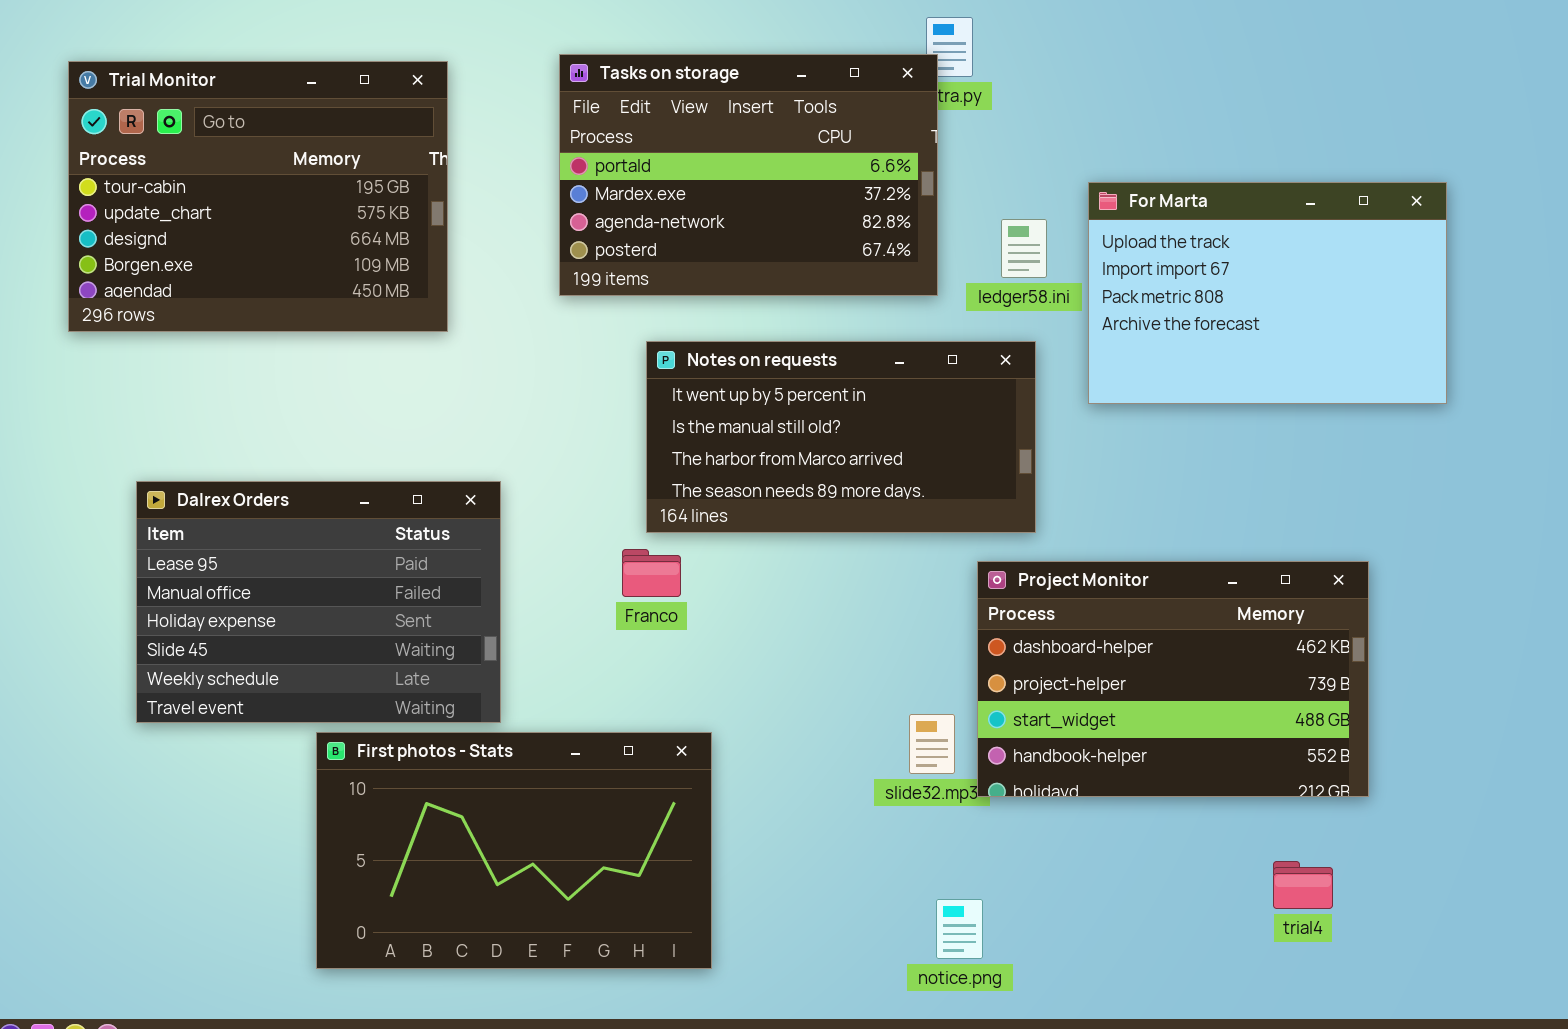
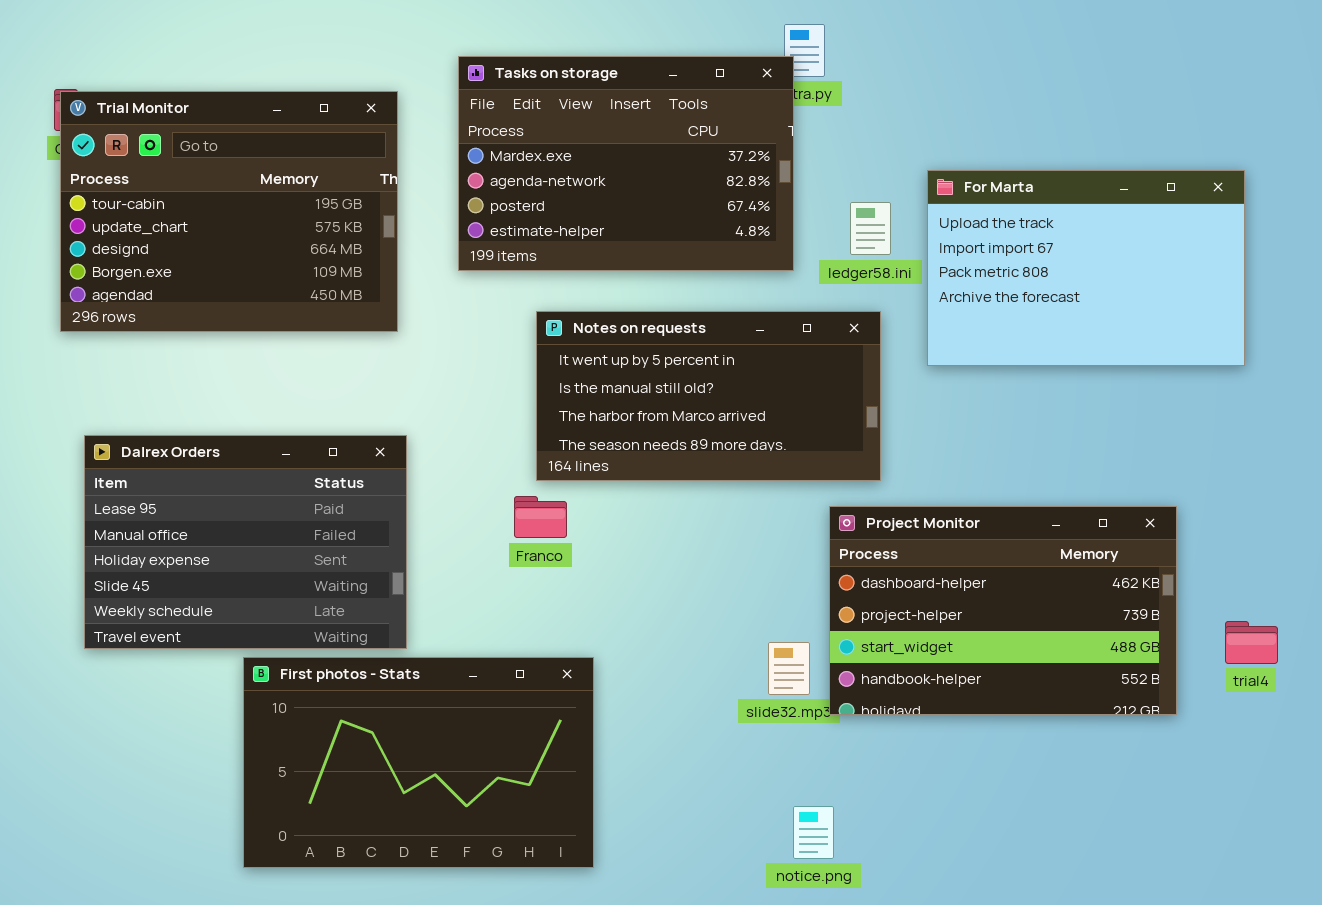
Tasks on storage: [559,54,938,296] -> [458,56,794,271], scrolled down 1 row
Trial Monitor: [68,61,448,332] -> [60,91,398,332], moved
trial4: [1273,861,1333,909] -> [1225,621,1278,664], moved

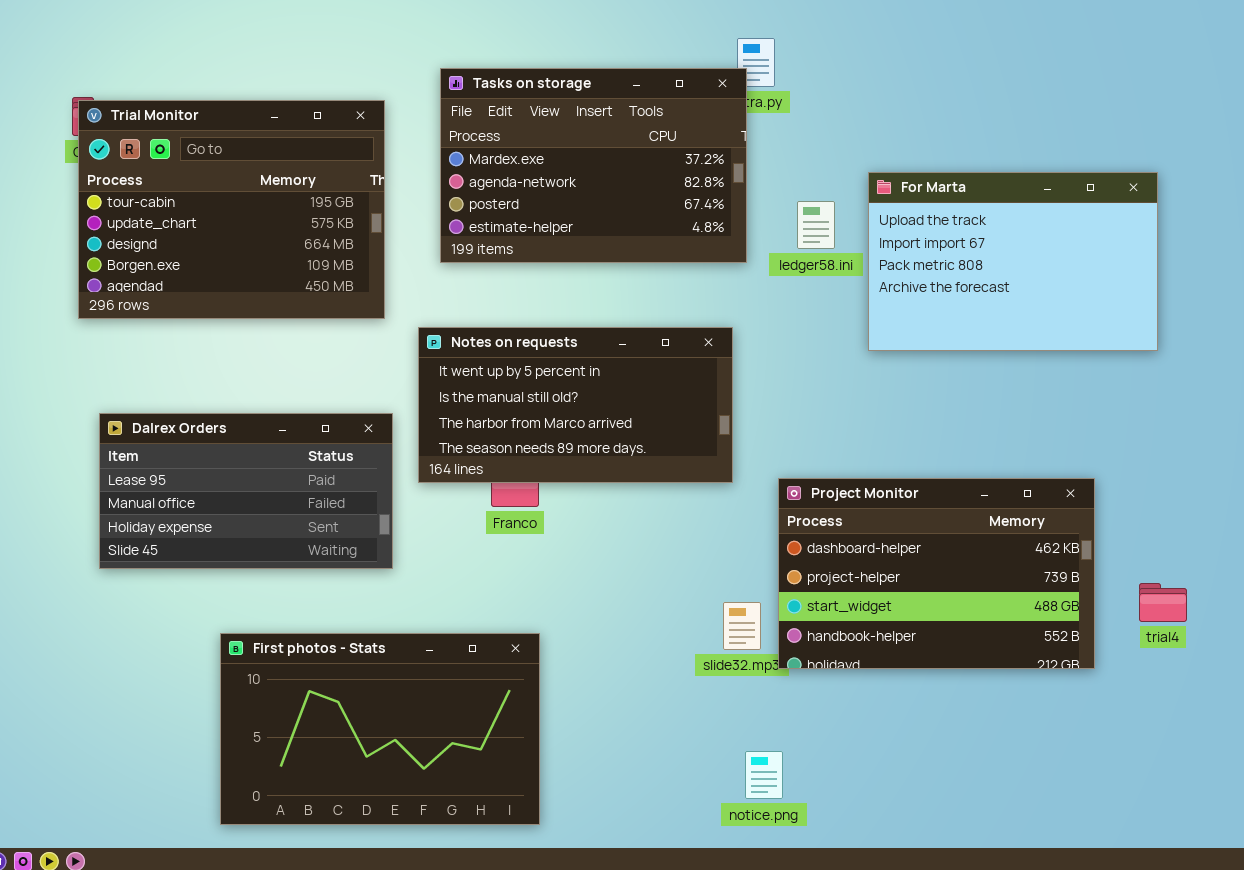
Notes on requests: [536,311,881,481] -> [418,327,733,483], moved
Dalrex Orders: [84,435,407,649] -> [99,413,393,569], resized
First photos - Stats: [243,657,594,868] -> [220,633,540,825], moved

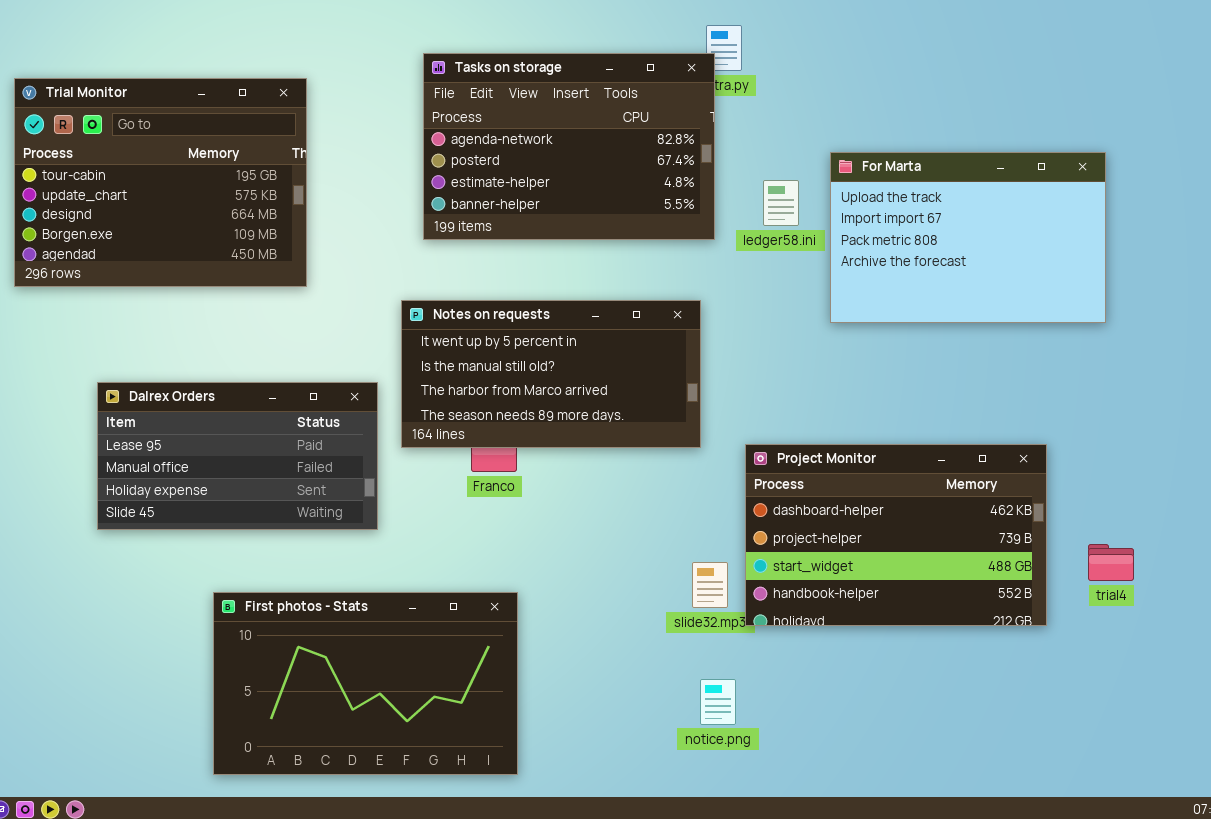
Tasks on storage: [440,68,747,263] -> [423,53,715,240], scrolled down 1 row
Trial Monitor: [78,100,385,319] -> [14,78,307,287], moved
notice.png: [745,751,783,799] -> [700,679,736,725], moved

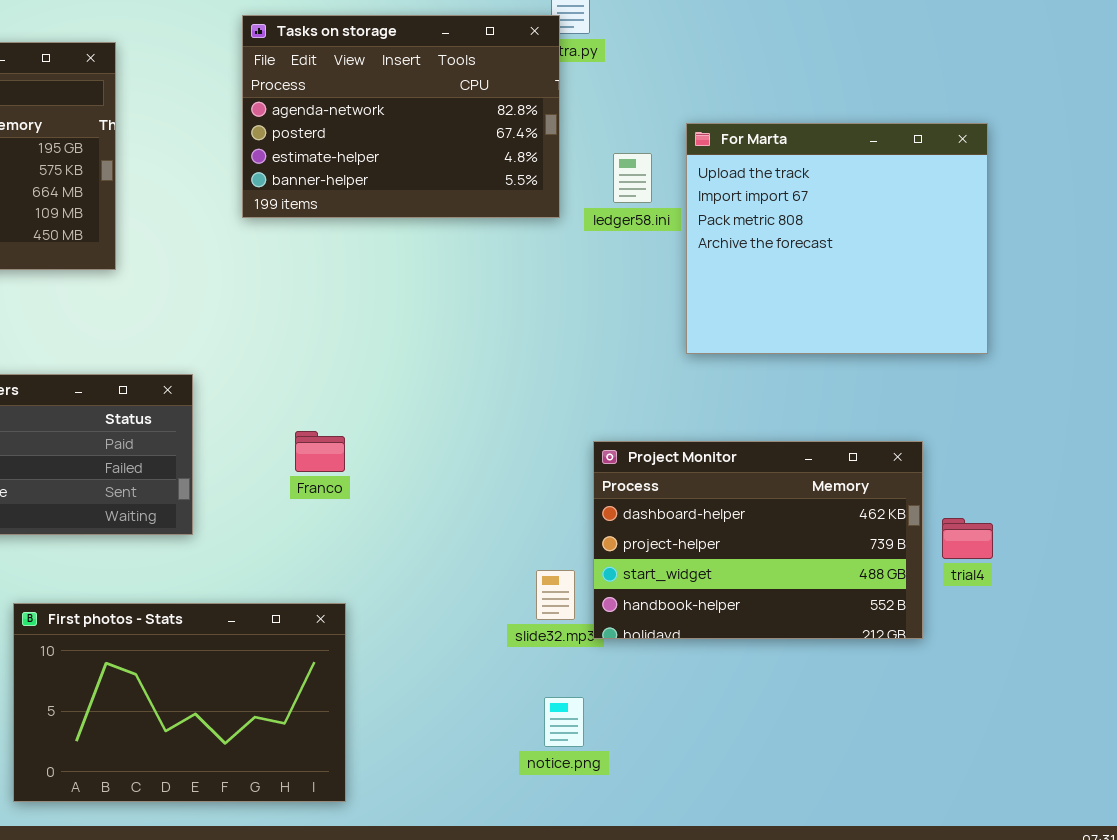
For Marta: [830,152,1106,323] -> [686,123,988,354], resized
Notes on requests: [401,300,701,448] -> none, closed
trial4: [1088,544,1134,581] -> [942,518,993,559], moved

